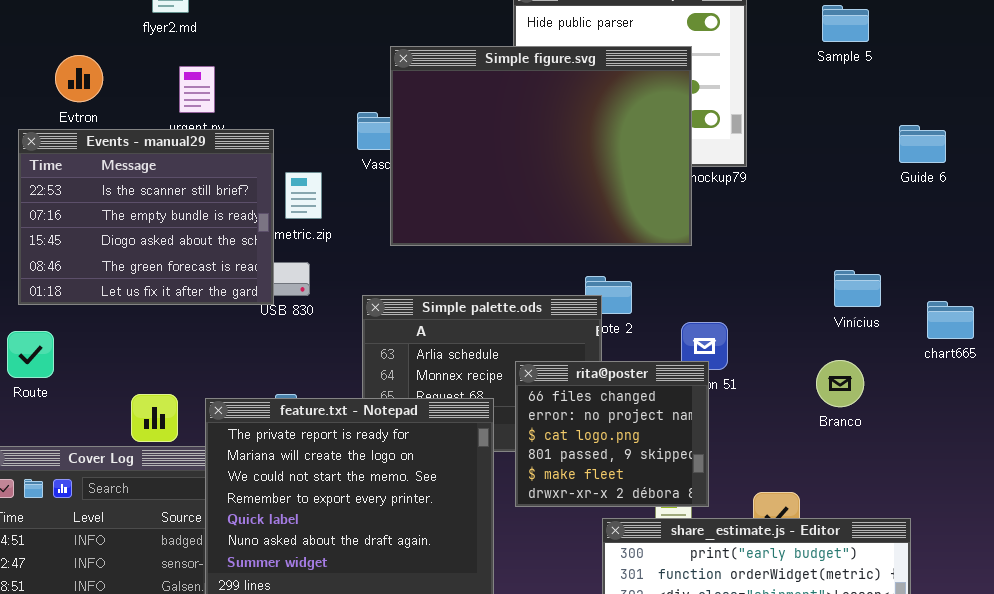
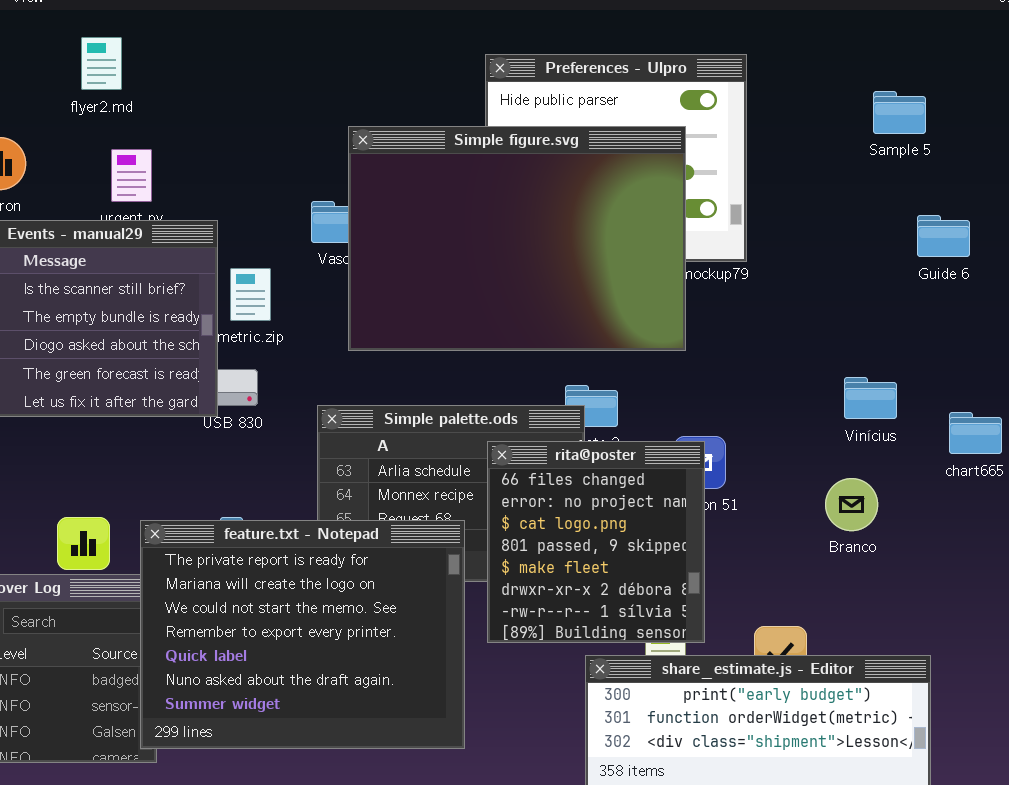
Sample 5: [822,5,869,42] -> [873,91,926,134], moved
rita@poster: [515,361,709,507] -> [487,441,705,643], resized

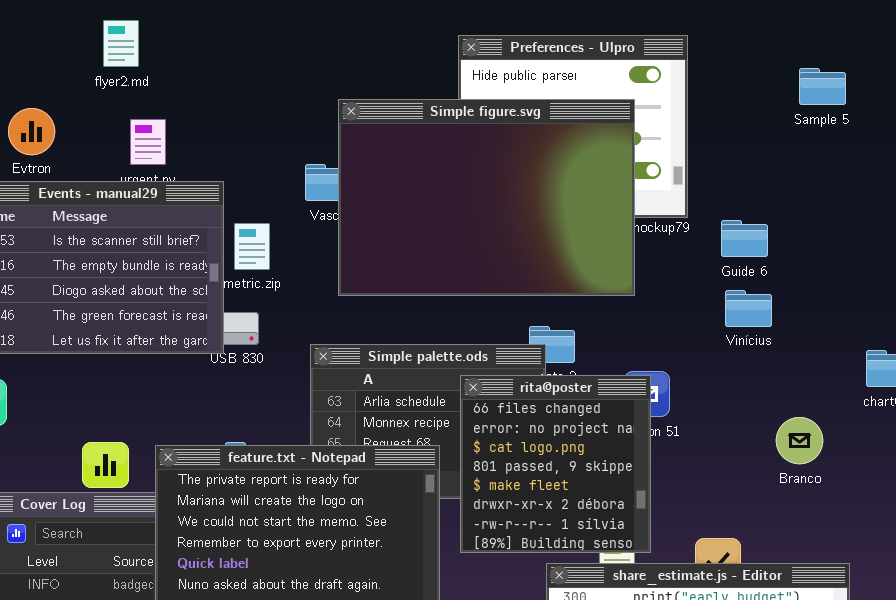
Guide 6: [917,215,970,257] -> [721,220,768,257], moved
Vinícius: [844,377,897,419] -> [725,290,772,327], moved
Branco: [825,478,878,531] -> [776,417,823,464], moved

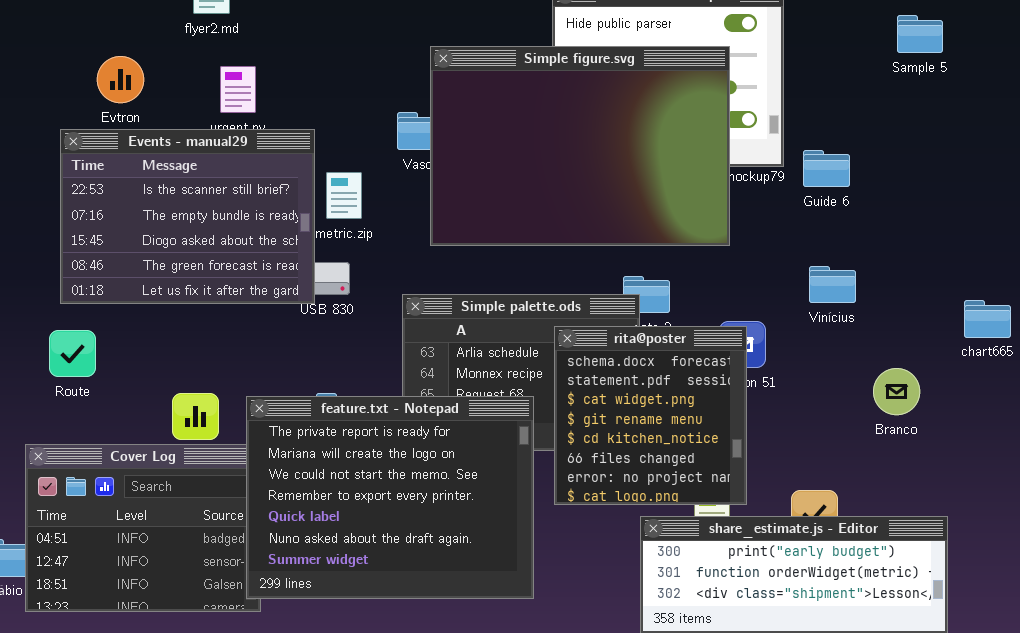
Guide 6: [721,220,768,257] -> [803,150,850,187], moved
Vinícius: [725,290,772,327] -> [809,266,856,303], moved
rita@poster: [460,375,651,553] -> [554,326,747,505], scrolled up 5 rows

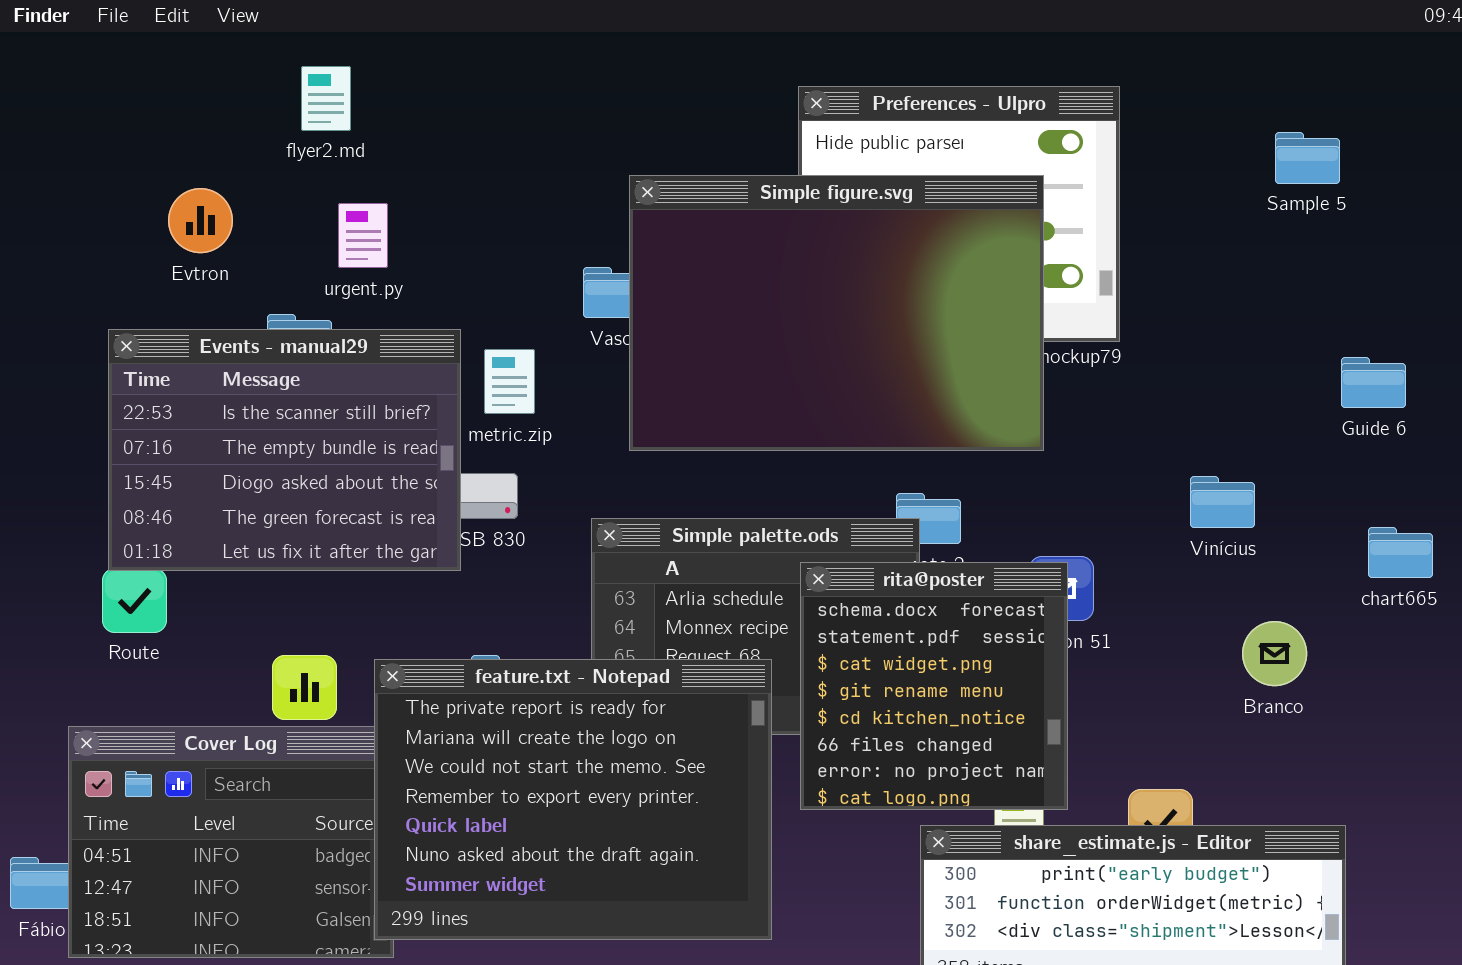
Events - manual29: [60,129,315,304] -> [108,329,461,571], moved
Guide 6: [803,150,850,187] -> [1341,357,1406,408], moved
Vinícius: [809,266,856,303] -> [1190,476,1255,528], moved

